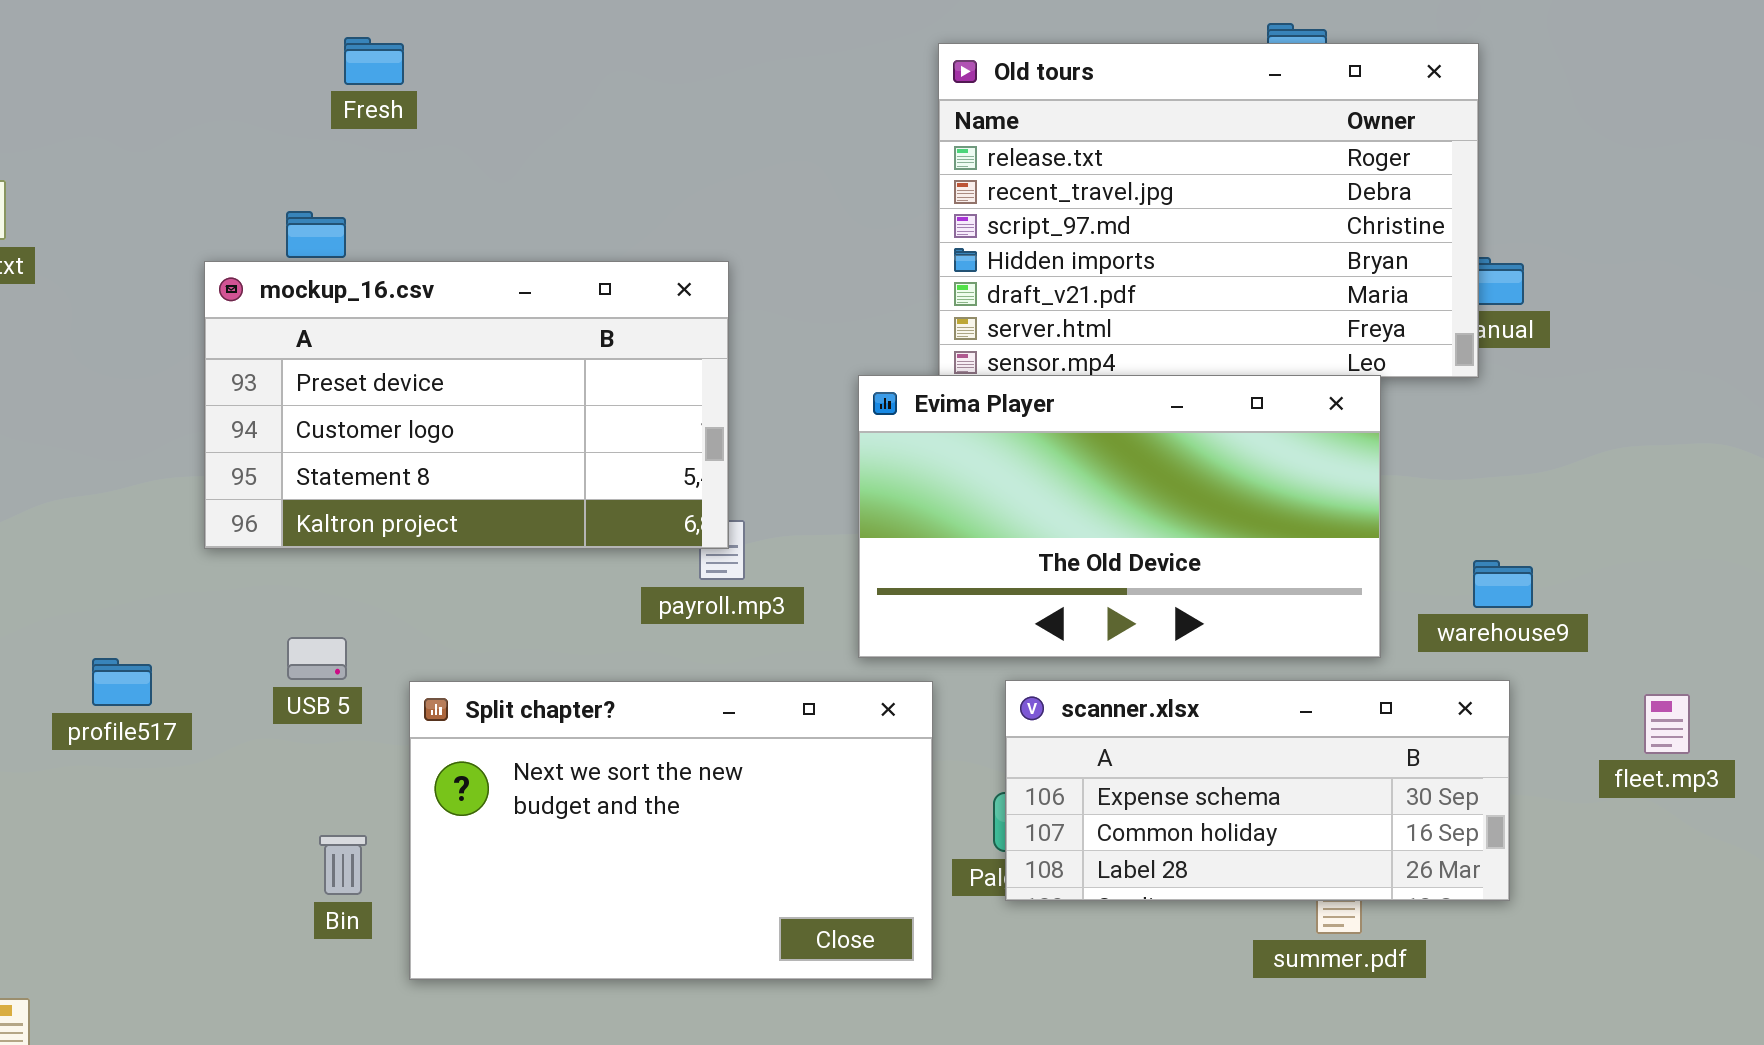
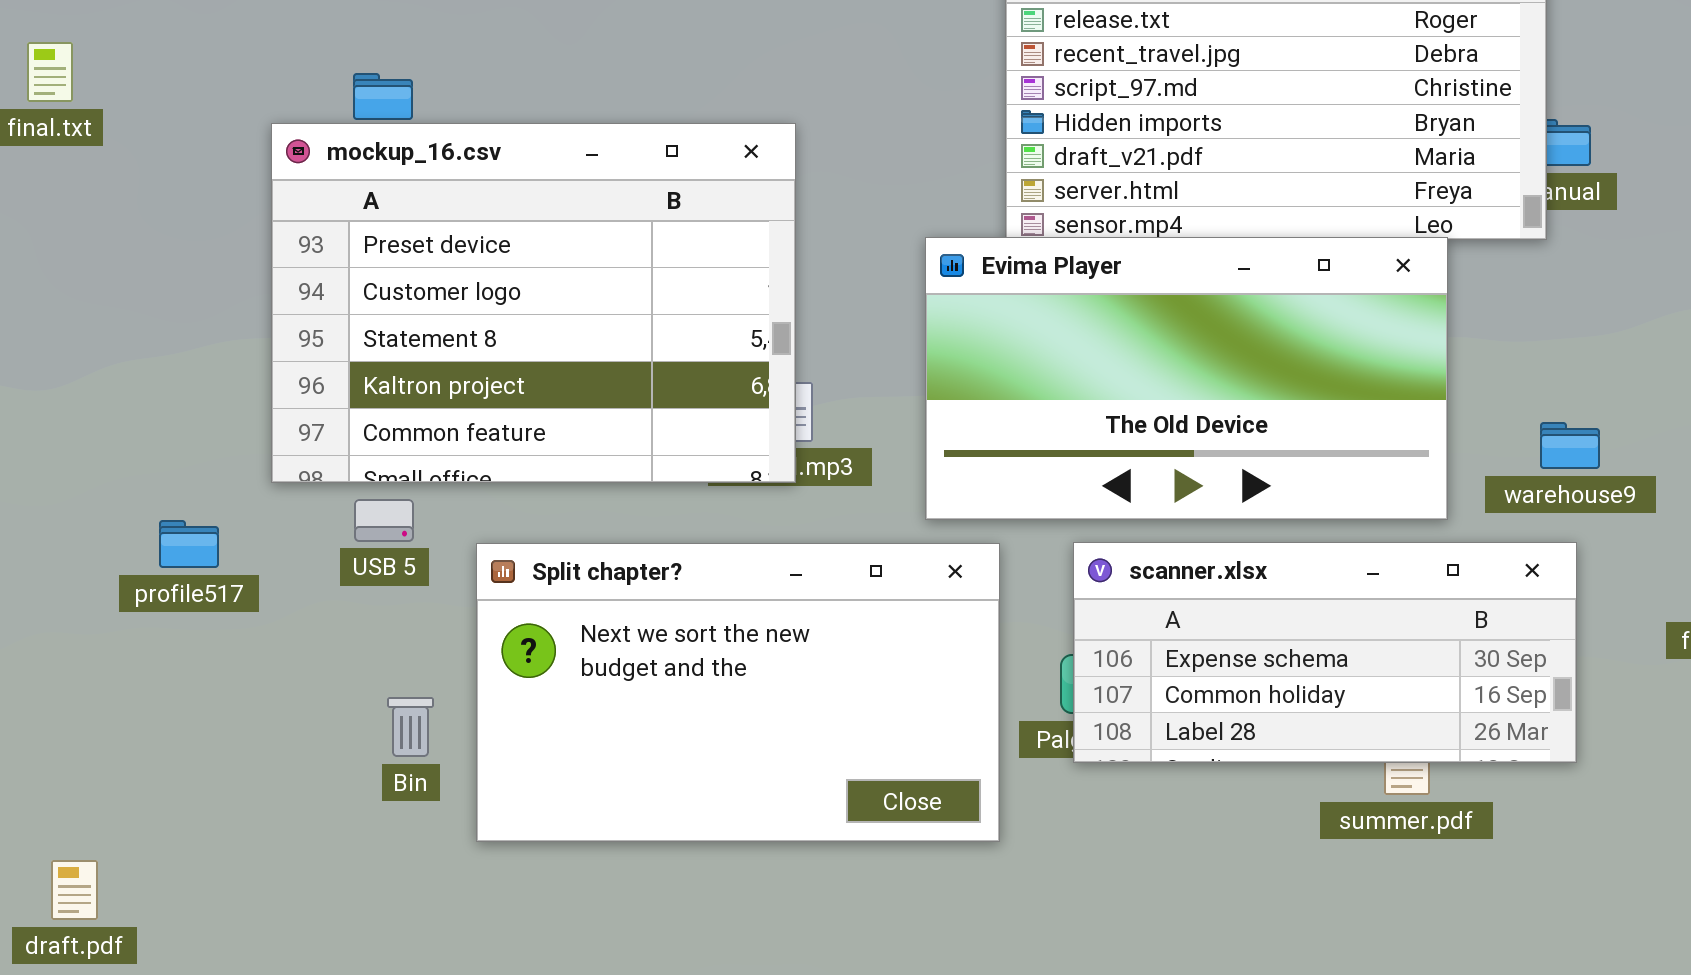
mockup_16.csv: [204,261,729,549] -> [271,123,796,483], resized

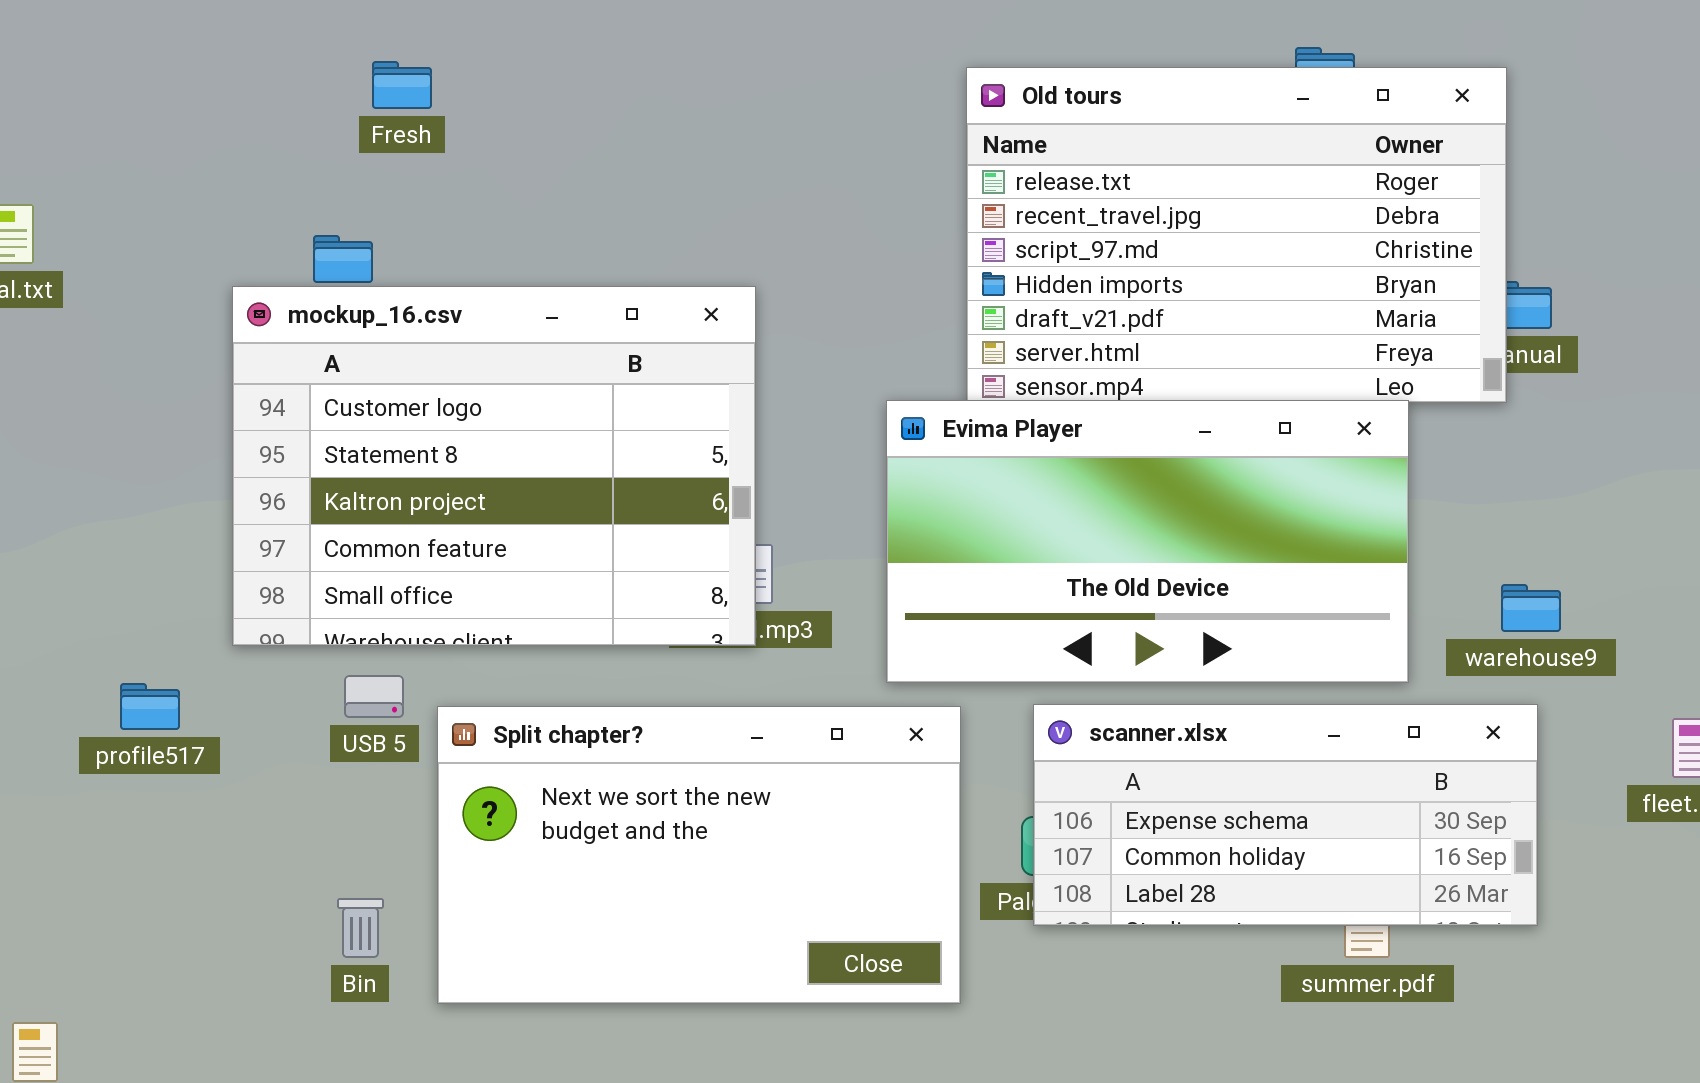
mockup_16.csv: [271,123,796,483] -> [232,286,756,646], scrolled down 1 row
USB 5: [354,499,414,542] -> [344,675,404,718], moved
Bin: [387,697,434,757] -> [337,898,384,958], moved

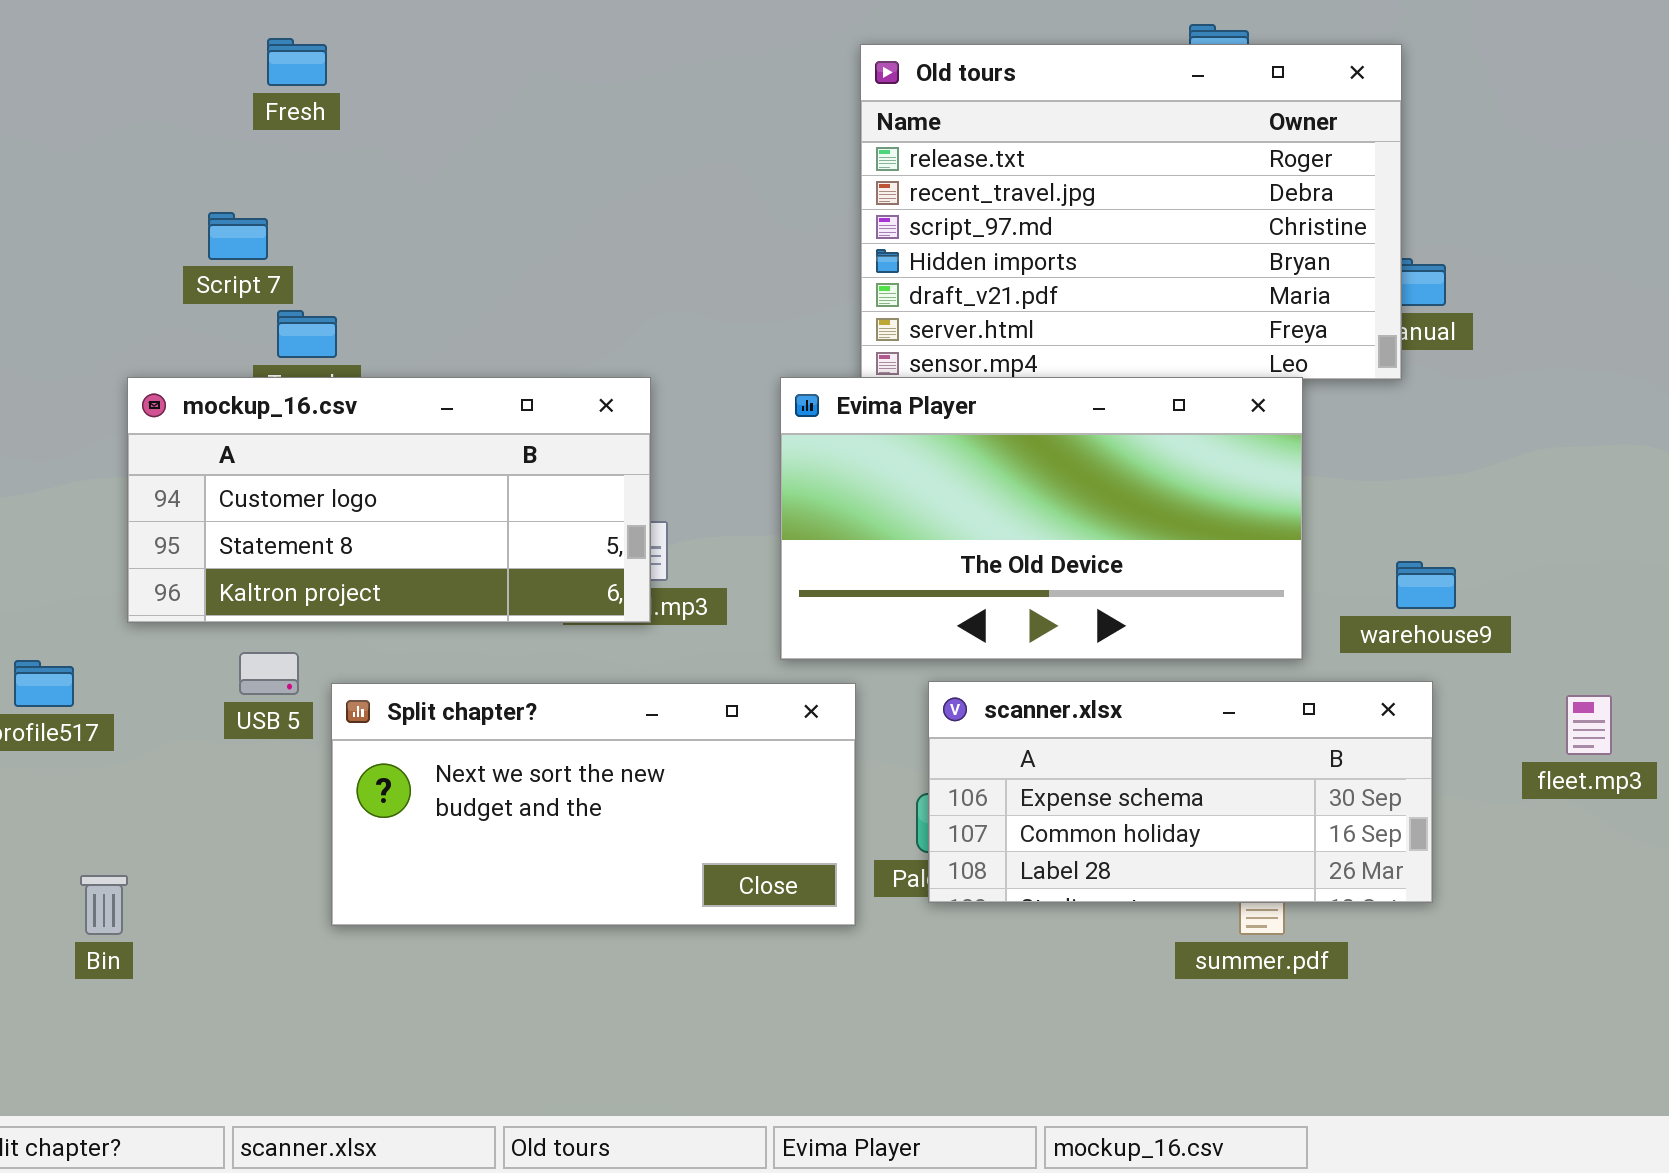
mockup_16.csv: [232,286,756,646] -> [127,377,651,623], resized
Split chapter?: [437,706,961,1004] -> [331,683,856,926], resized
Bin: [337,898,384,958] -> [80,875,128,935], moved

